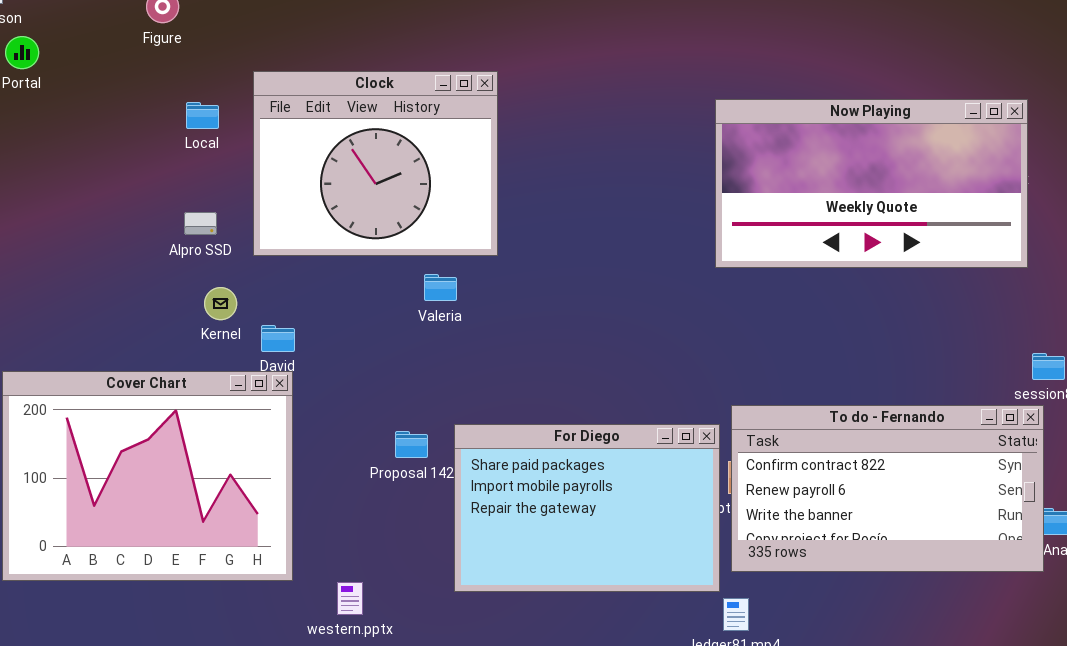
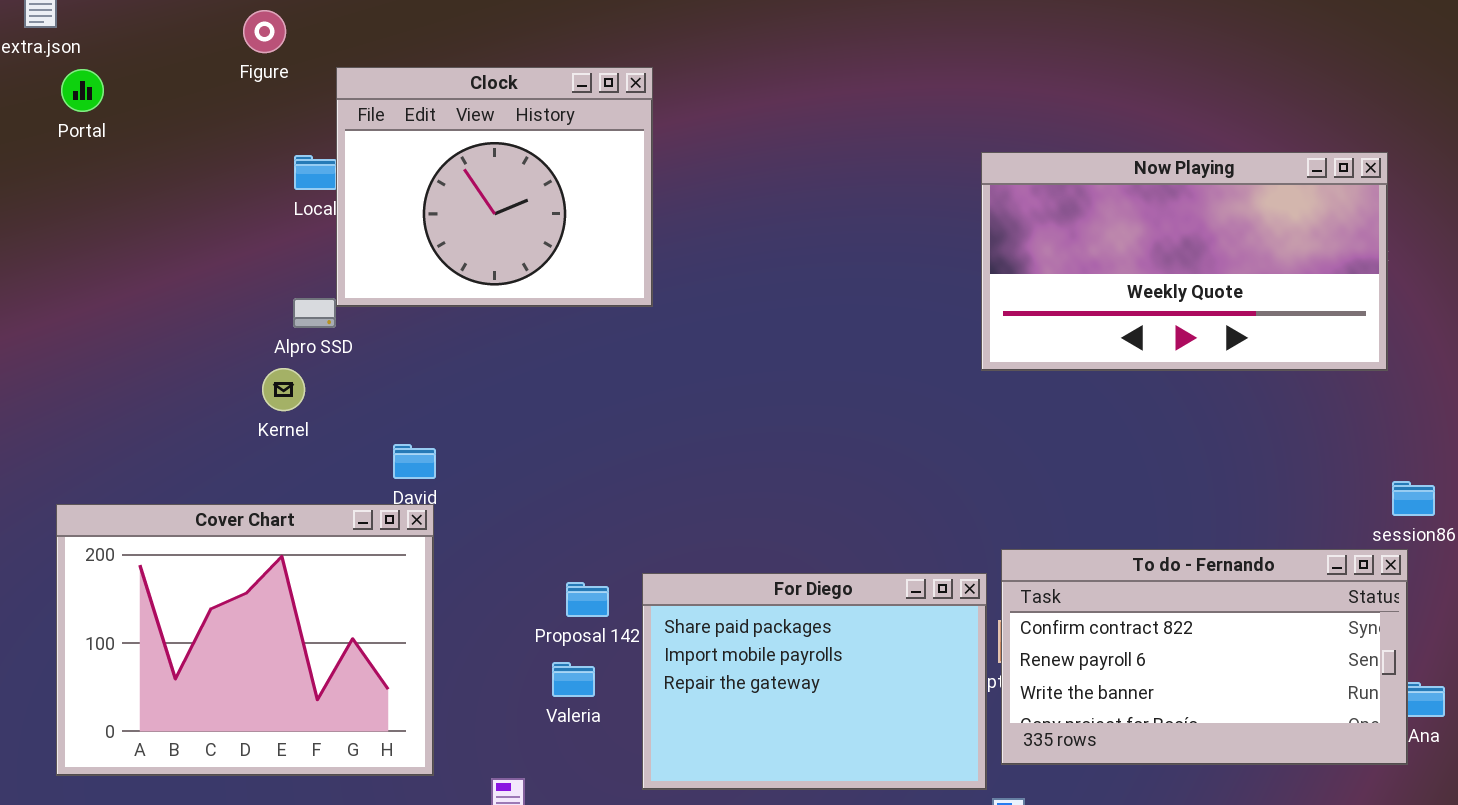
Clock: [253,71,498,256] -> [336,67,653,307], moved
Valeria: [424,274,457,301] -> [552,662,595,697], moved
Kernel: [204,287,237,320] -> [262,368,305,411], moved

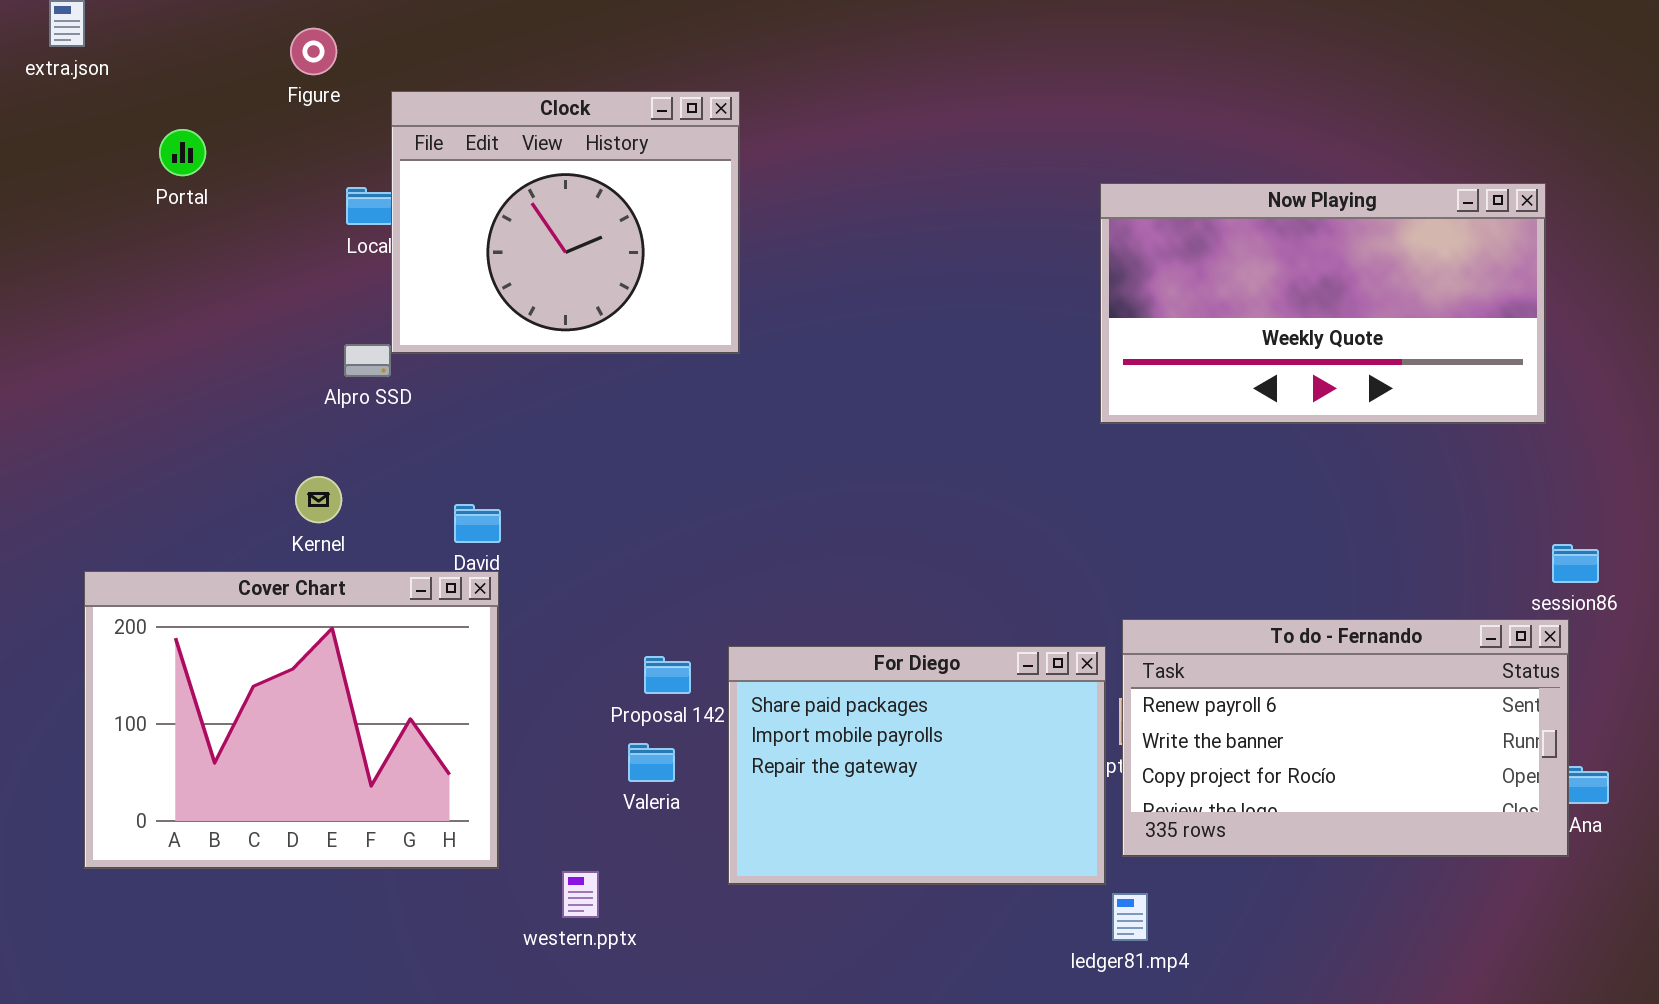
Portal: [61,69,104,112] -> [159,129,206,176], moved
Kernel: [262,368,305,411] -> [295,476,342,523], moved
To do - Fernando: [1001,549,1408,765] -> [1122,619,1569,857], scrolled down 1 row

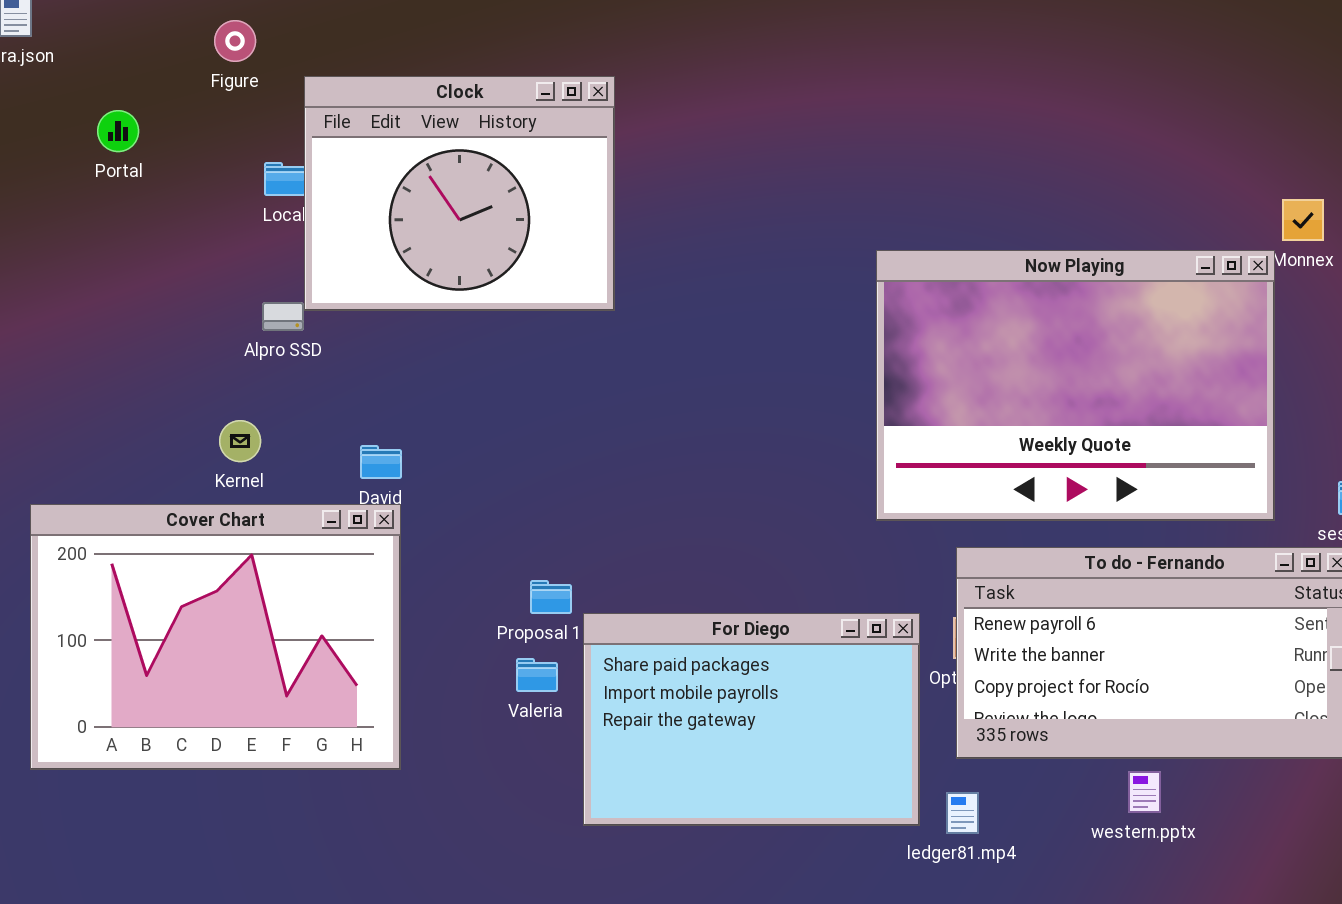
Now Playing: [1100,183,1546,424] -> [876,250,1275,521], moved, resized
For Diego: [728,646,1106,885] -> [583,613,920,826], moved
western.pptx: [562,871,599,918] -> [1128,771,1161,813], moved

